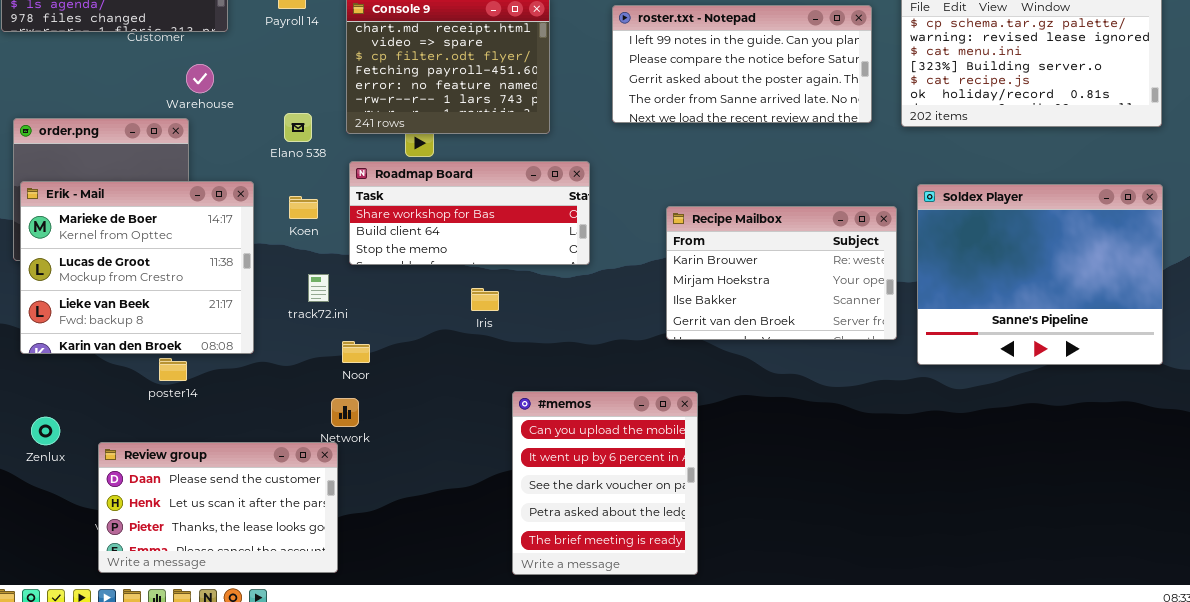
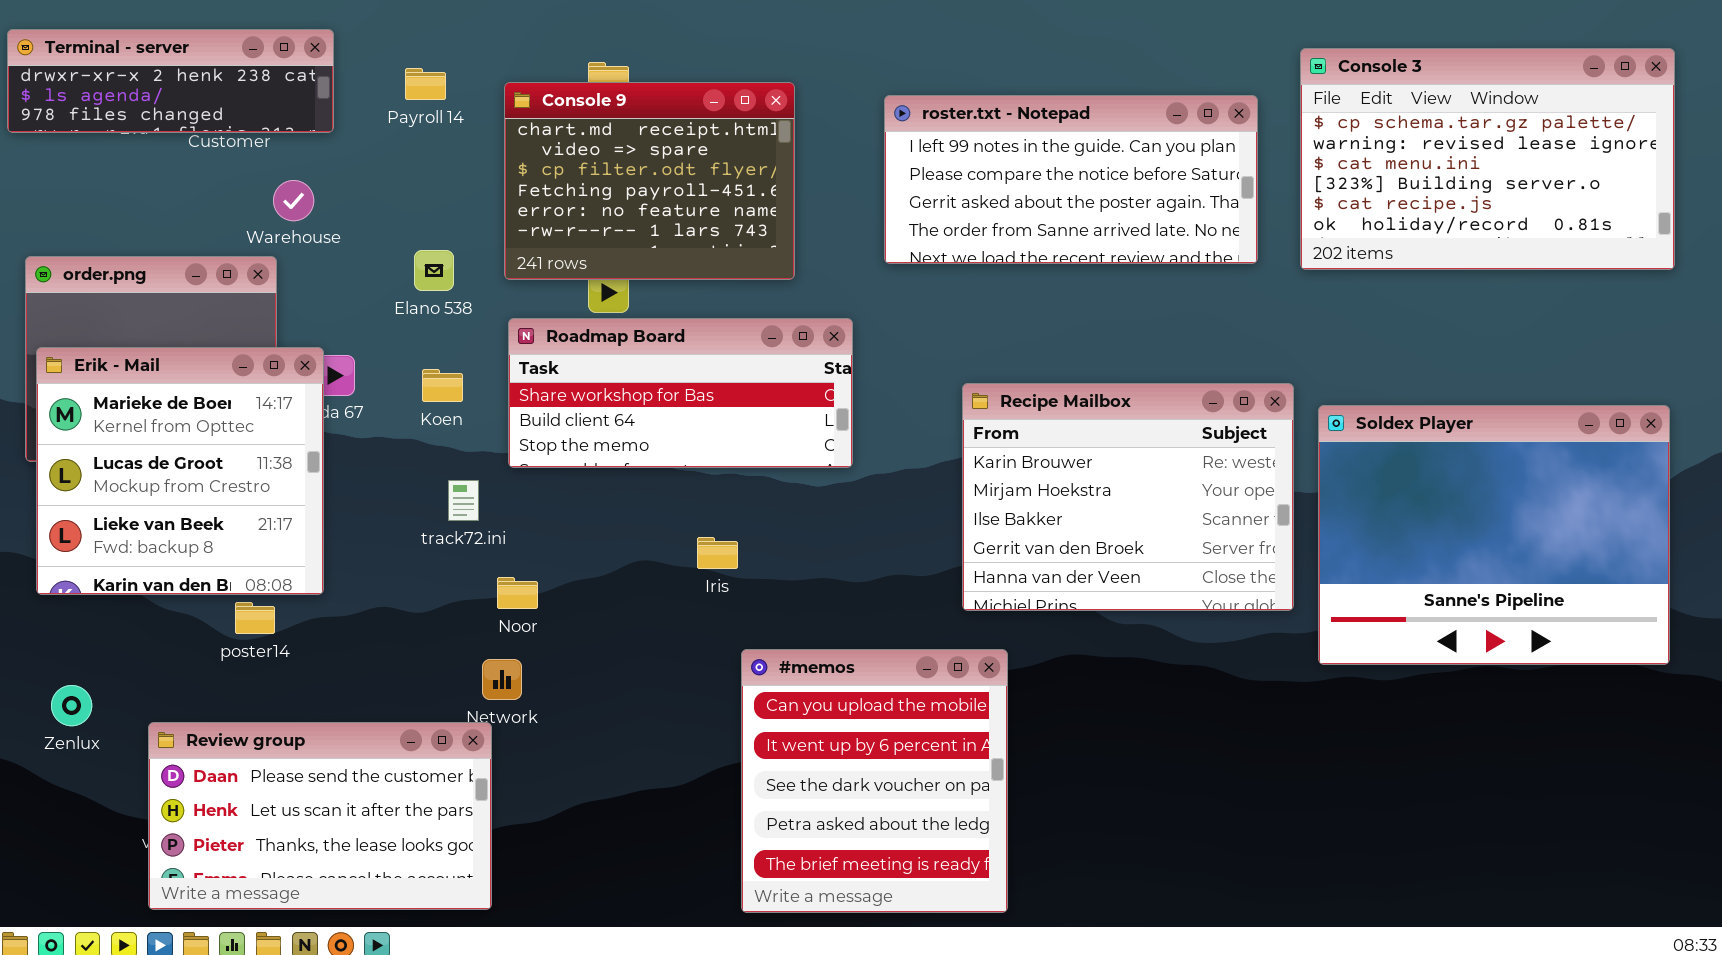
Erik - Mail: [20,181,254,354] -> [36,347,324,595], resized
Soldex Player: [917,184,1163,365] -> [1318,405,1670,665], moved
Recipe Mailbox: [666,206,897,340] -> [962,383,1294,611], resized
Iris: [471,288,499,311] -> [697,537,738,569], moved

